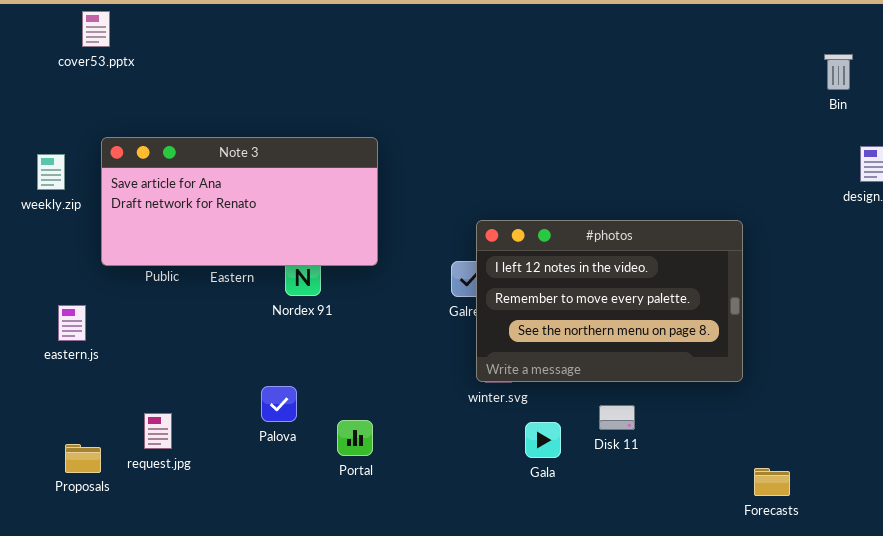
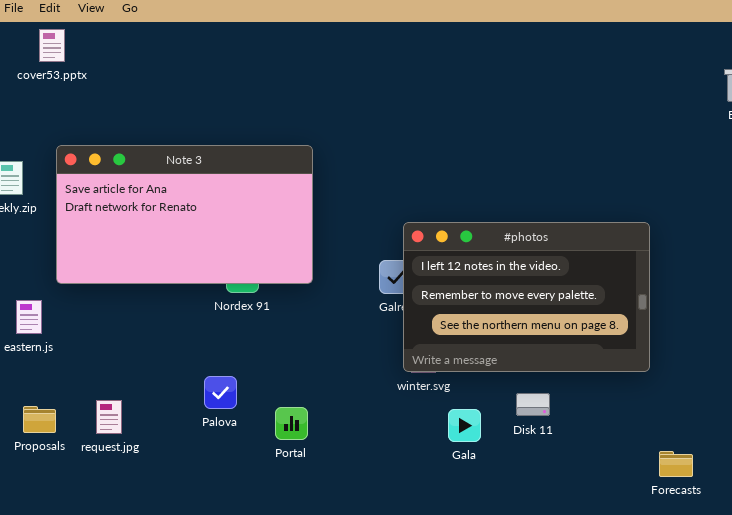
Note 3: [101,137,378,266] -> [56,145,313,284], resized
Proposals: [65,444,101,473] -> [23,406,56,433], moved

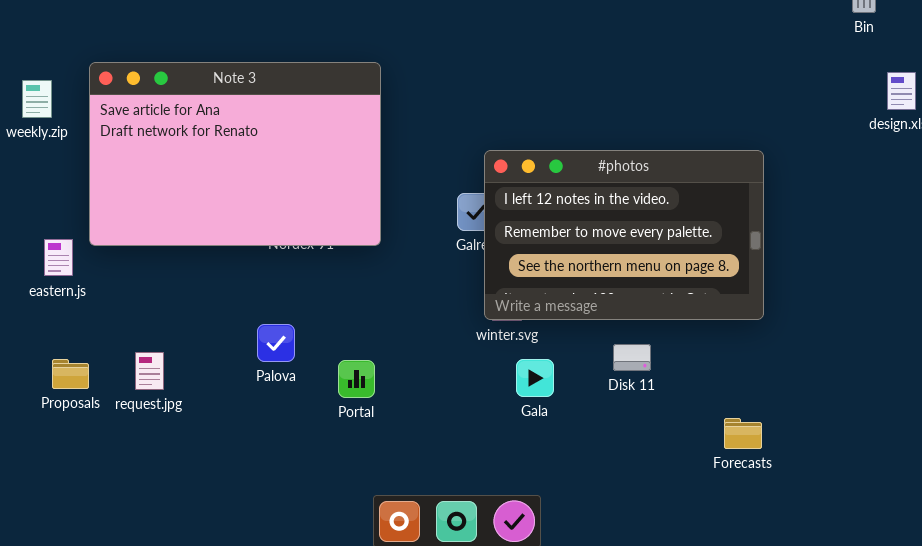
Note 3: [56,145,313,284] -> [89,62,381,246], resized
Gala: [448,409,481,442] -> [516,359,554,397], moved
Forecasts: [659,451,693,477] -> [724,418,762,449], moved

